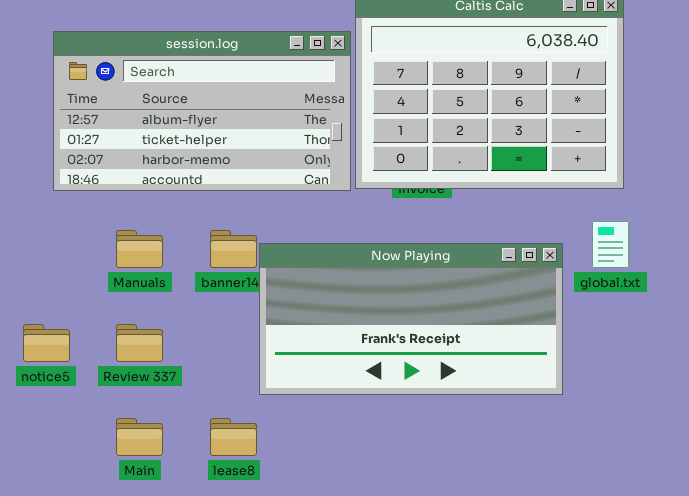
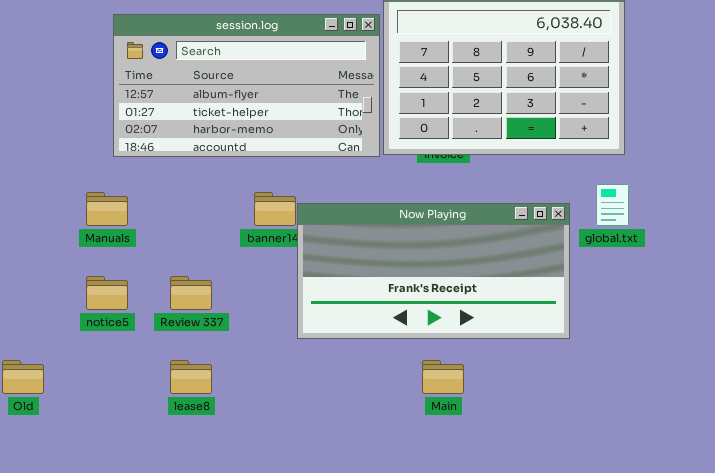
Manuals: [116,230,163,268] -> [86,192,128,226], moved
Main: [116,418,163,456] -> [422,360,464,394], moved
lease8: [210,418,257,456] -> [170,360,212,394], moved

